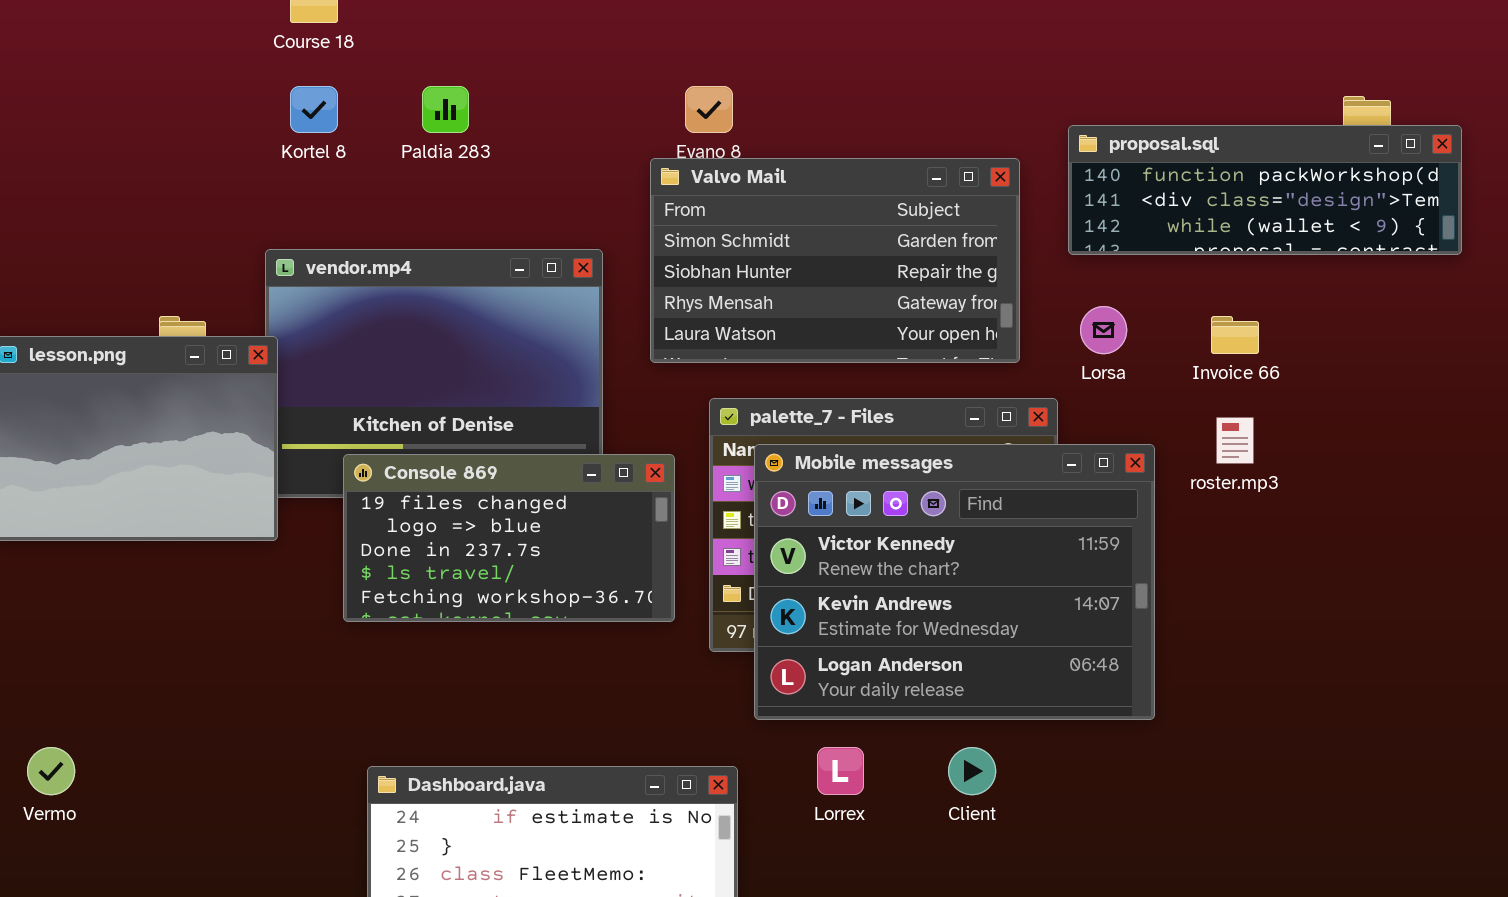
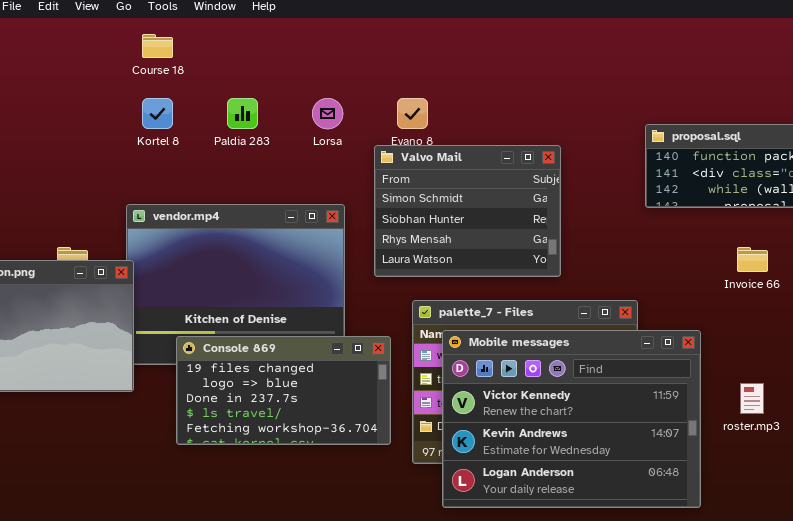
Valvo Mail: [650,158,1020,363] -> [374,145,561,277], resized
Lorsa: [1080,306,1127,354] -> [312,98,343,129], moved
roster.mp3: [1216,417,1254,464] -> [740,383,764,414], moved

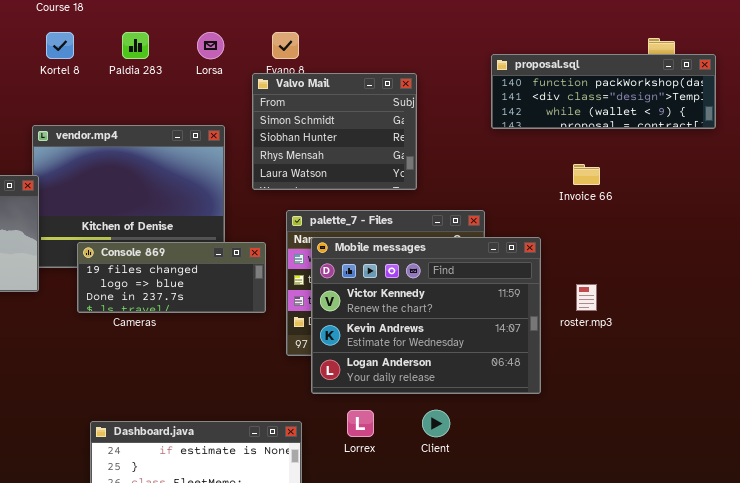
Console 869: [176,336,391,445] -> [77,242,266,313], resized

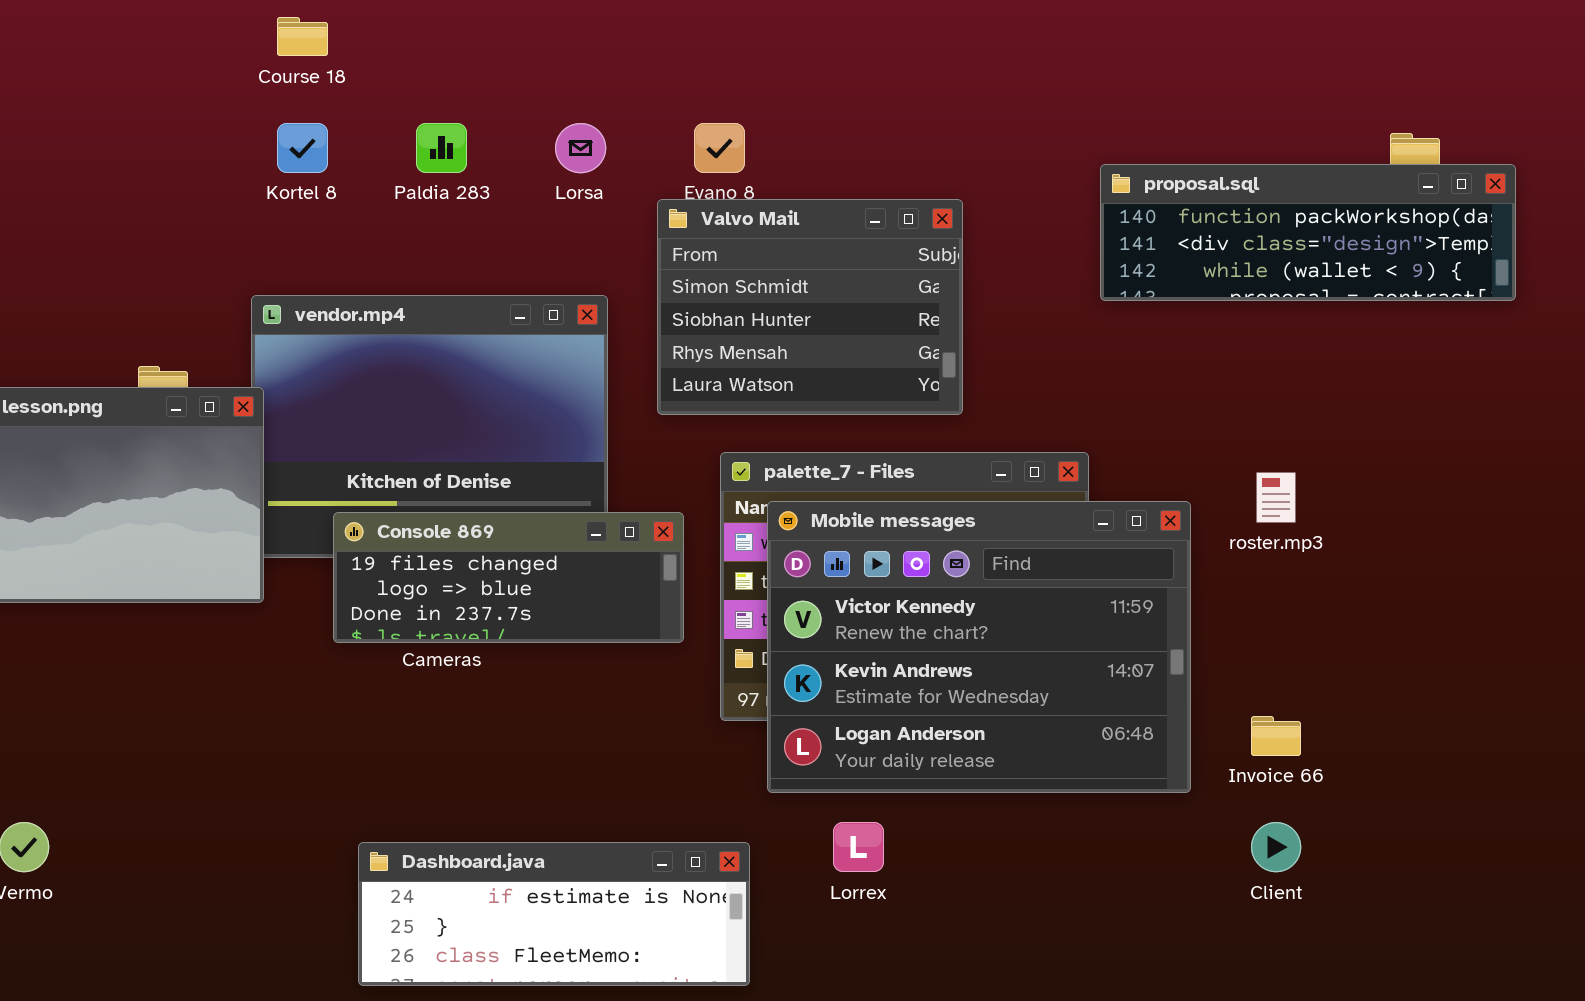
Invoice 66: [573,164,600,185] -> [1251,716,1301,756], moved
roster.mp3: [576,284,597,311] -> [1256,472,1296,523], moved
Client: [422,410,450,437] -> [1251,822,1301,872], moved

